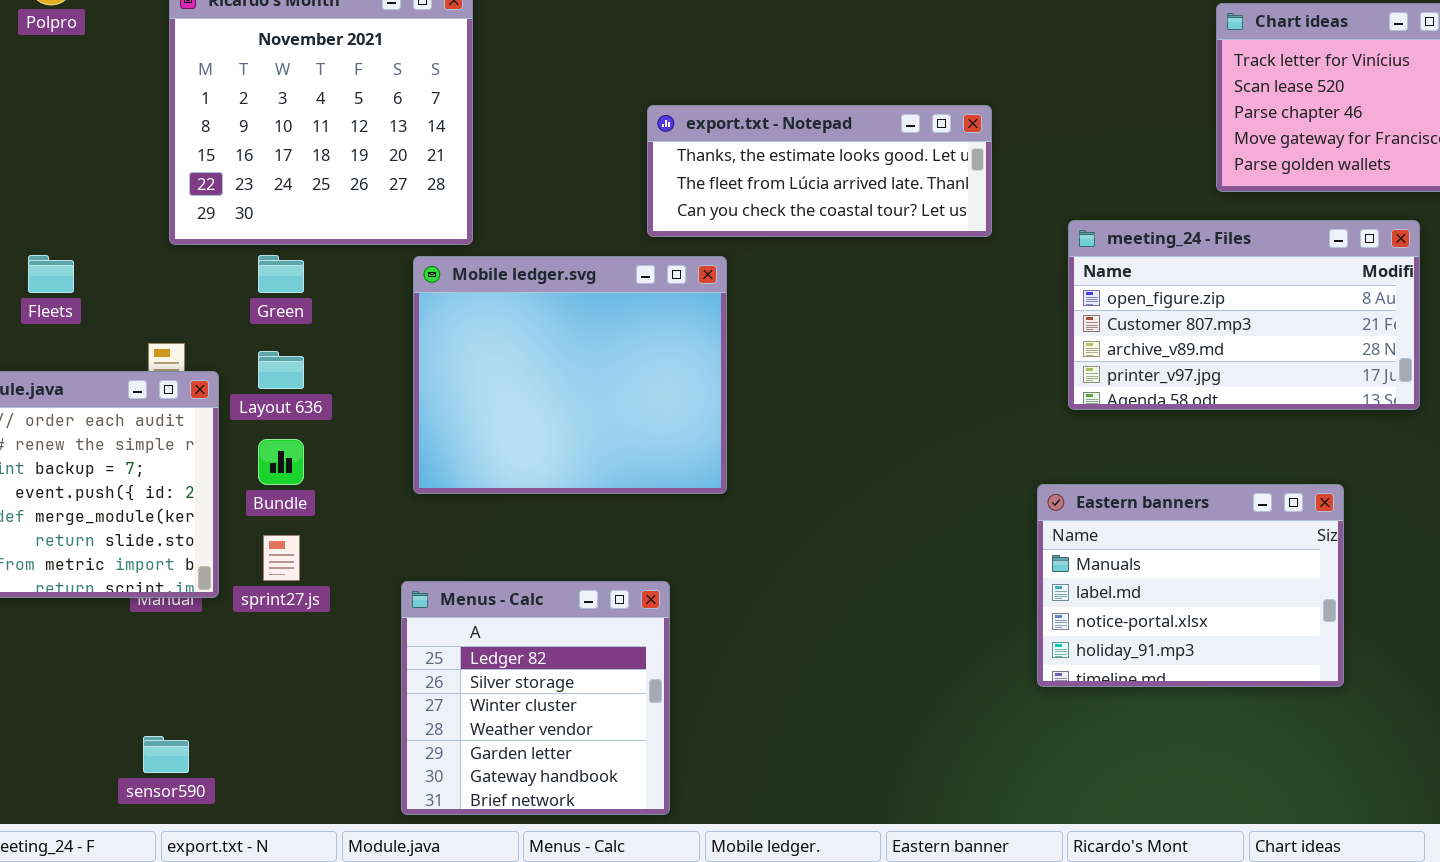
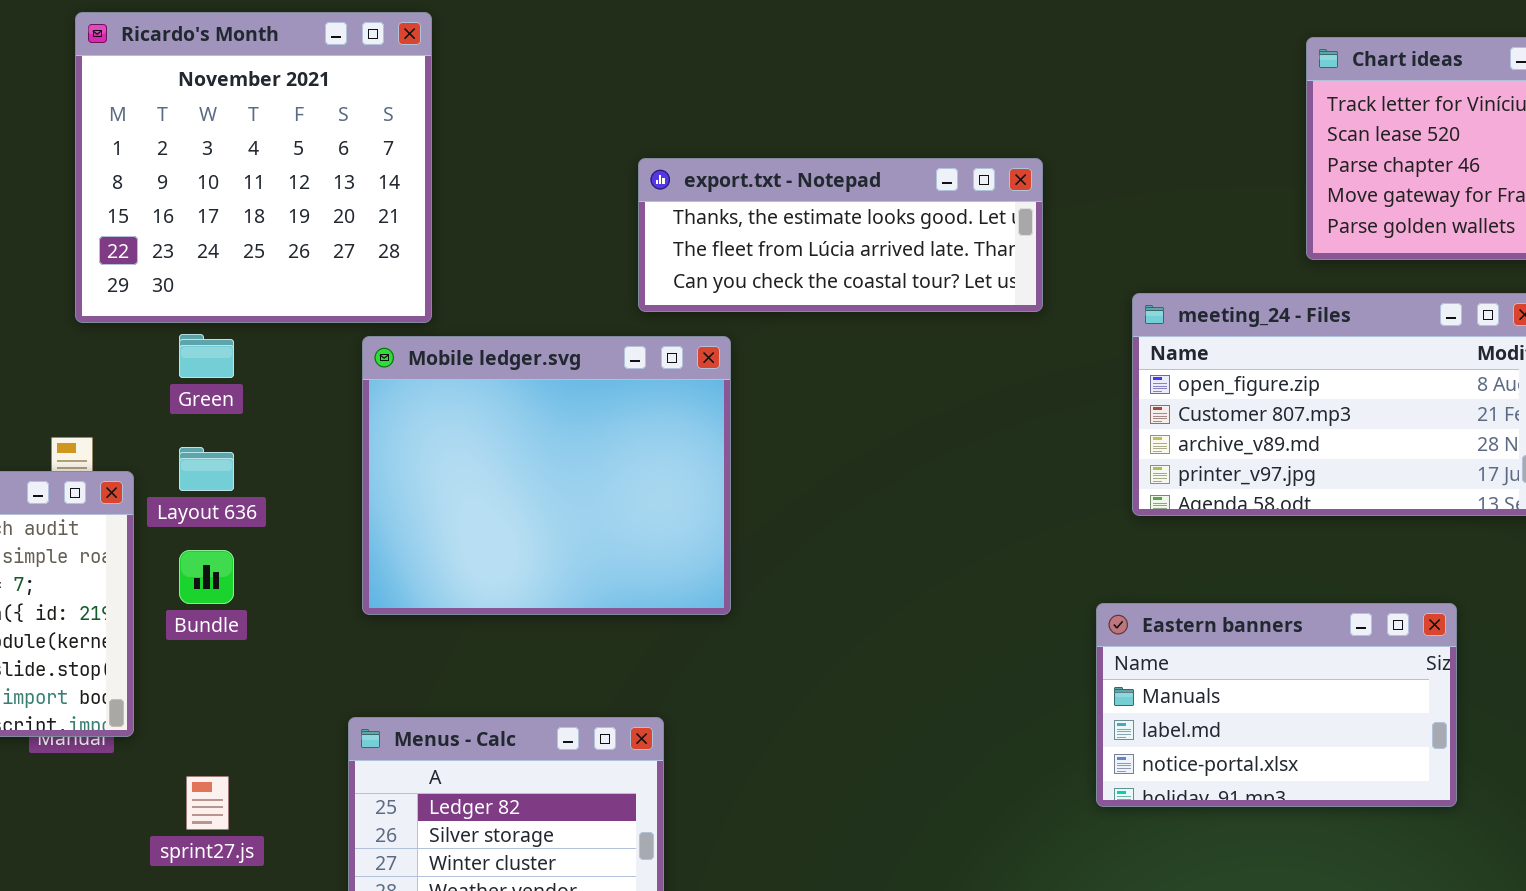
Eastern banners: [1037,484,1344,687] -> [1096,603,1457,807], resized
sprint27.js: [263,535,300,581] -> [186,776,229,830], moved

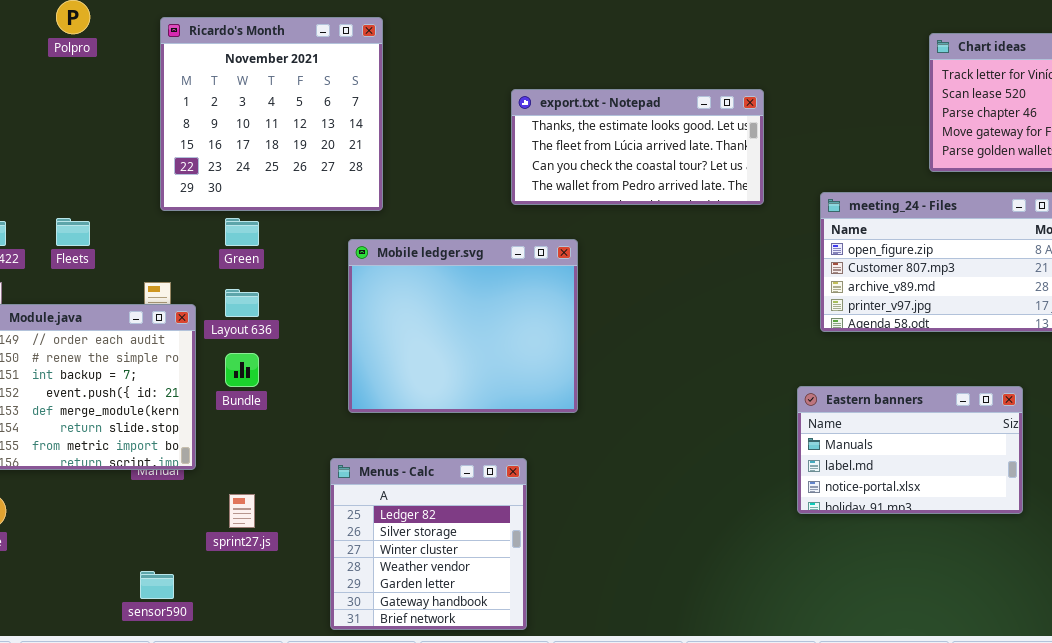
export.txt - Notepad: [638,158,1043,312] -> [511,89,764,205], resized
Mobile ledger.svg: [362,336,731,615] -> [348,239,578,413], moved

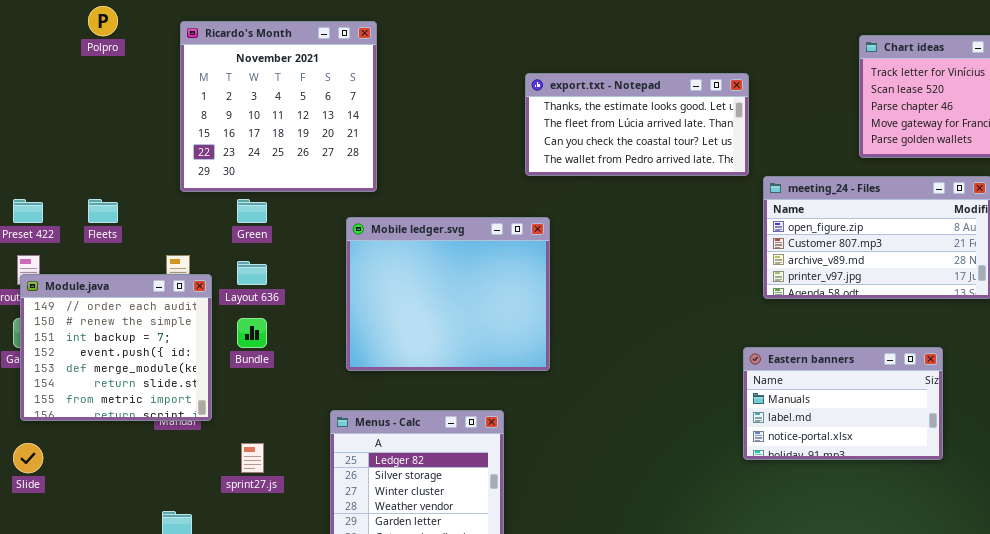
export.txt - Notepad: [511,89,764,205] -> [525,73,749,176], moved

